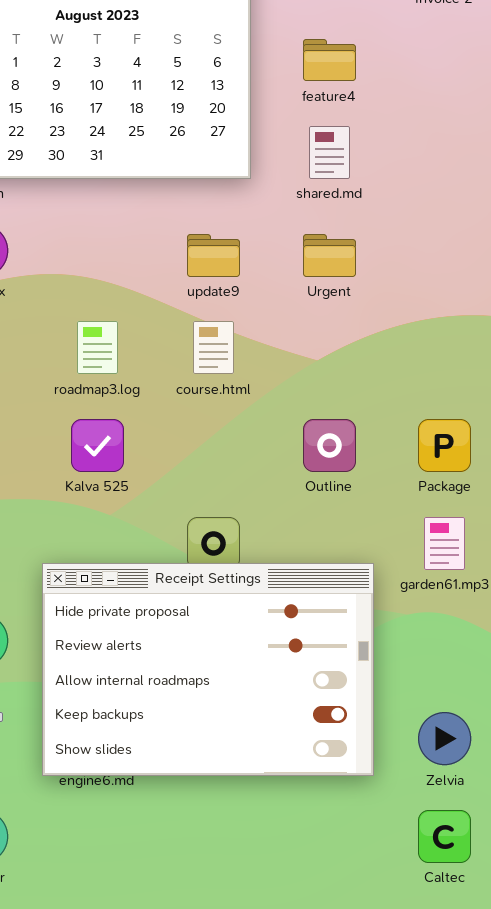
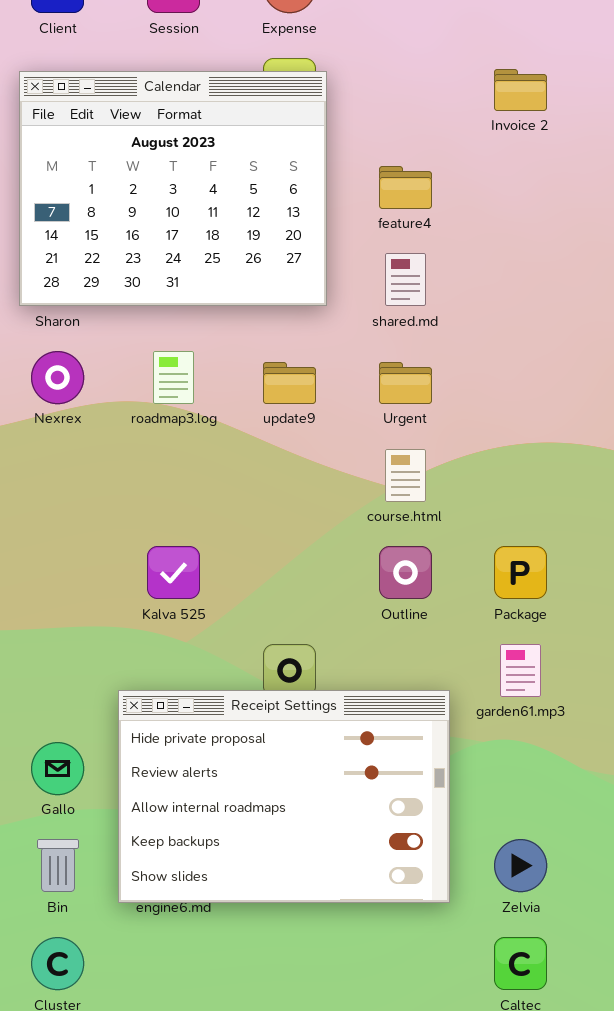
roadmap3.log: [77,321,118,374] -> [153,351,194,404], moved
course.html: [193,321,234,374] -> [385,449,426,502], moved

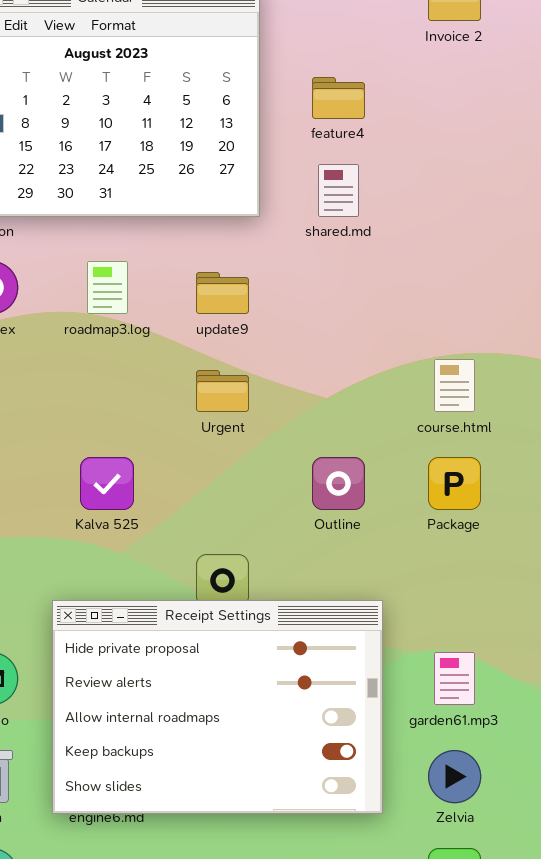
Urgent: [379,362,432,404] -> [196,370,249,412], moved
course.html: [385,449,426,502] -> [434,359,475,412], moved
garden61.mp3: [500,644,541,697] -> [434,652,475,705], moved

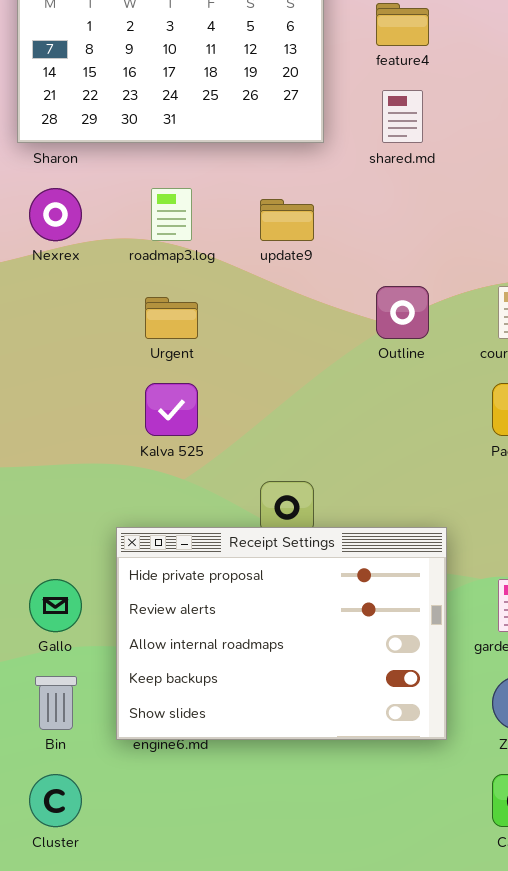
Urgent: [196,370,249,412] -> [145,297,198,339], moved
Outline: [312,457,365,510] -> [376,286,429,339], moved

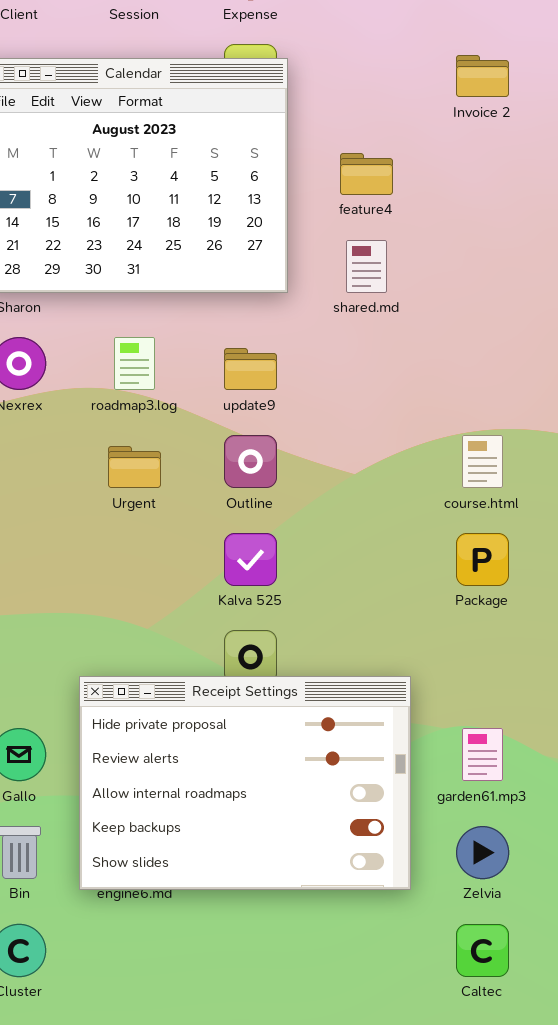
Outline: [376,286,429,339] -> [224,435,277,488], moved
Kalva 525: [145,383,198,436] -> [224,533,277,586], moved

